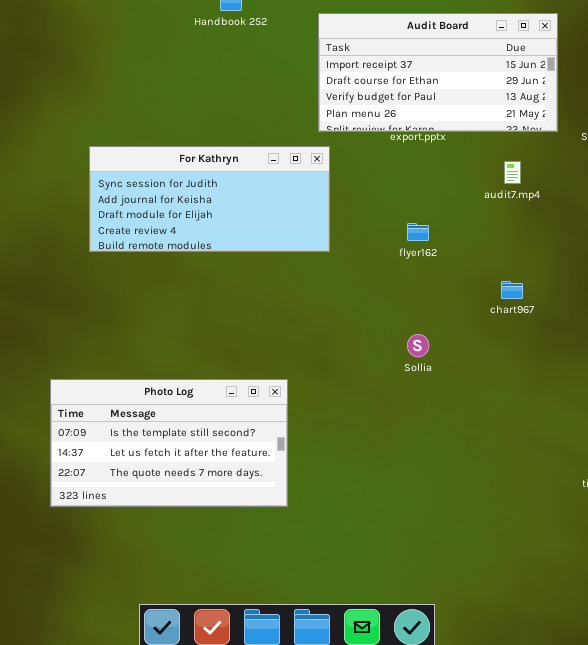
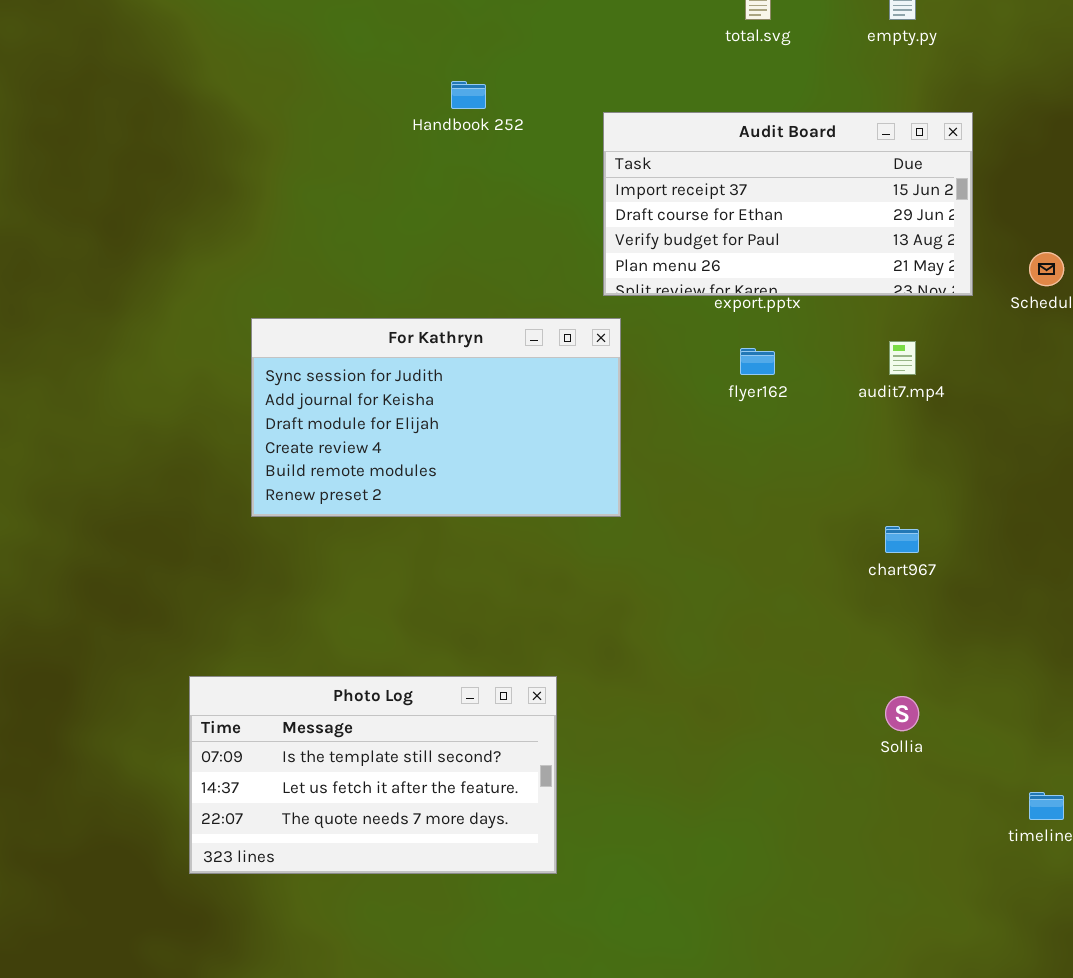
For Kathryn: [89,146,330,252] -> [251,318,621,517], resized
flyer162: [407,223,429,241] -> [740,348,775,375], moved
Sollia: [407,334,429,357] -> [885,696,919,731], moved

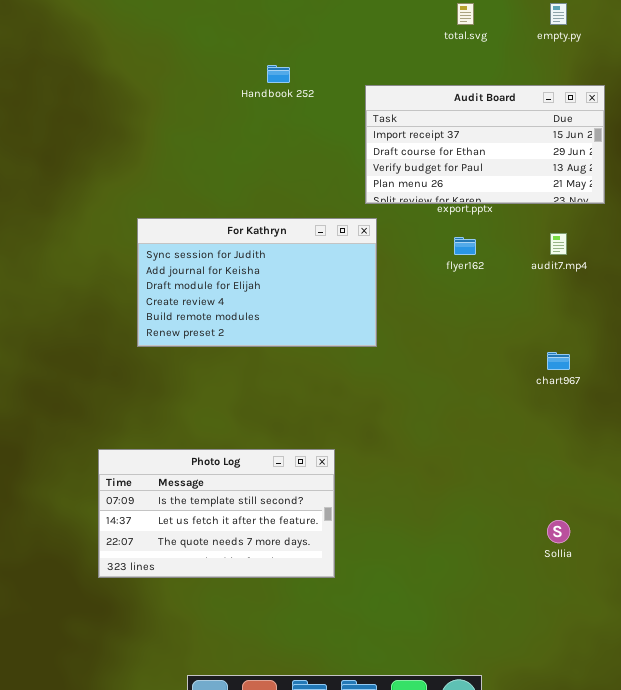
Sollia: [885,696,919,731] -> [547,520,570,543], moved

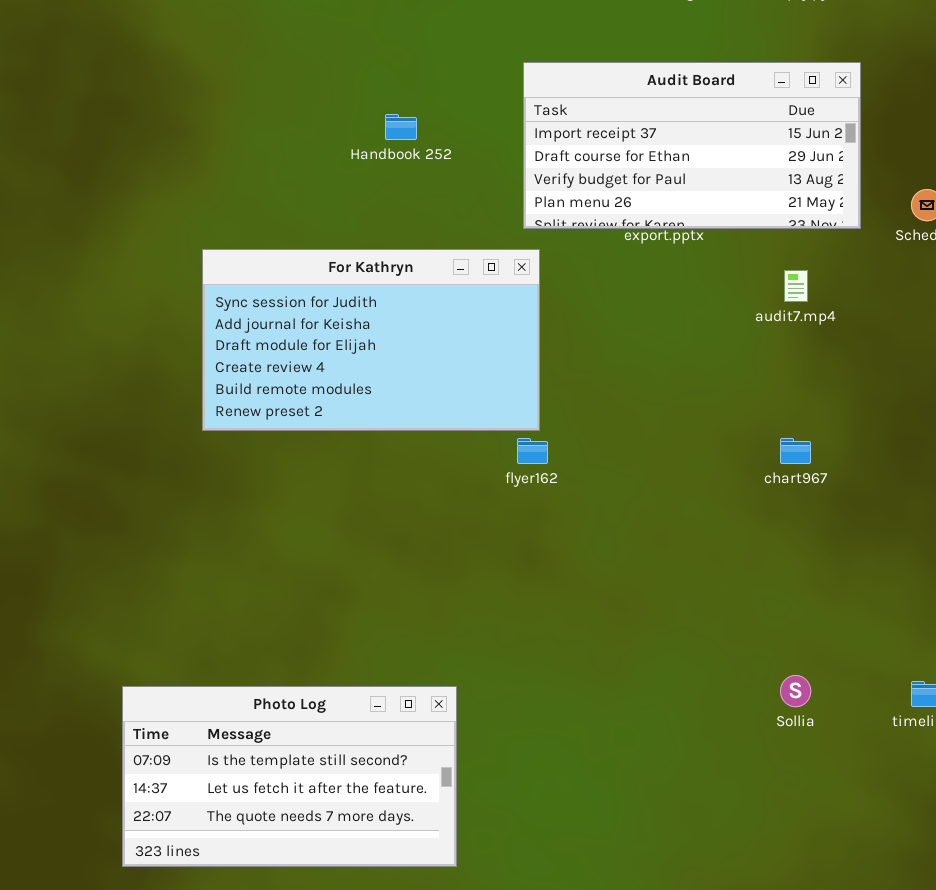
Handbook 252: [267,65,290,83] -> [385,114,417,140], moved
flyer162: [454,237,476,255] -> [517,438,548,464], moved
Photo Log: [98,449,335,578] -> [122,686,457,867], moved

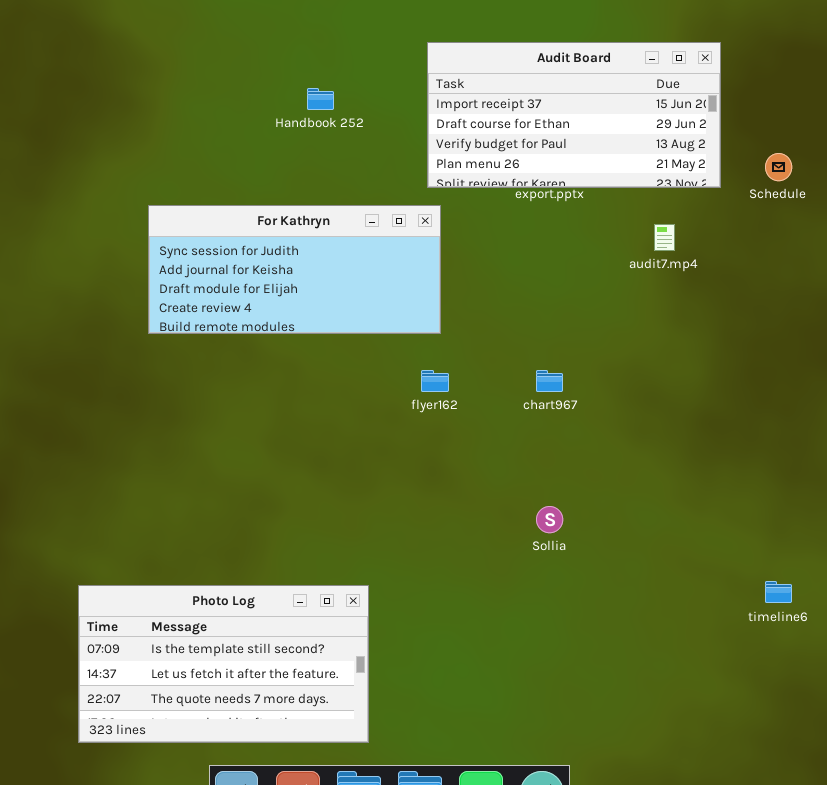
For Kathryn: [202,249,540,431] -> [148,205,441,334], resized
chart967: [780,438,811,464] -> [536,370,563,392], moved
Sollia: [780,675,811,707] -> [536,506,563,533], moved

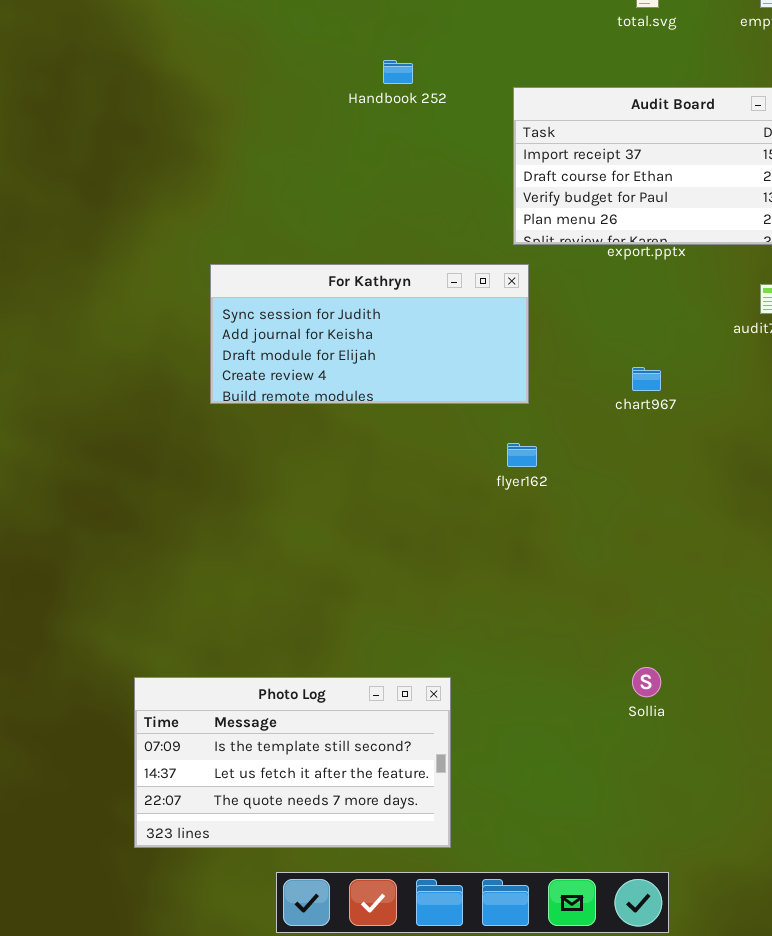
Handbook 252: [307,88,334,110] -> [383,60,413,84], moved
chart967: [536,370,563,392] -> [632,367,661,391], moved
Sollia: [536,506,563,533] -> [632,667,661,697], moved

